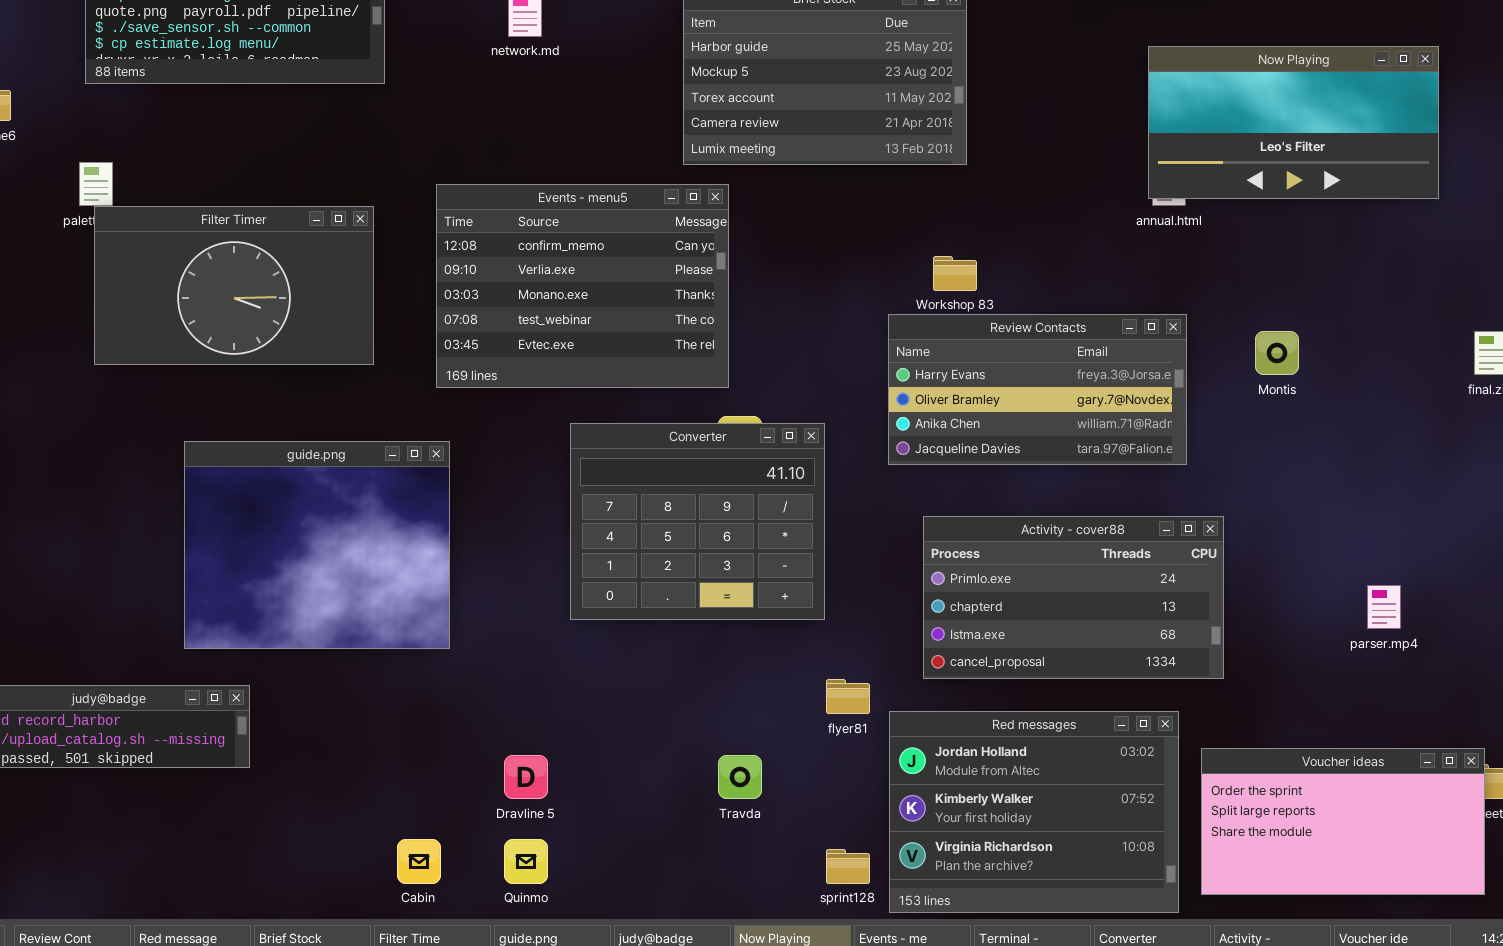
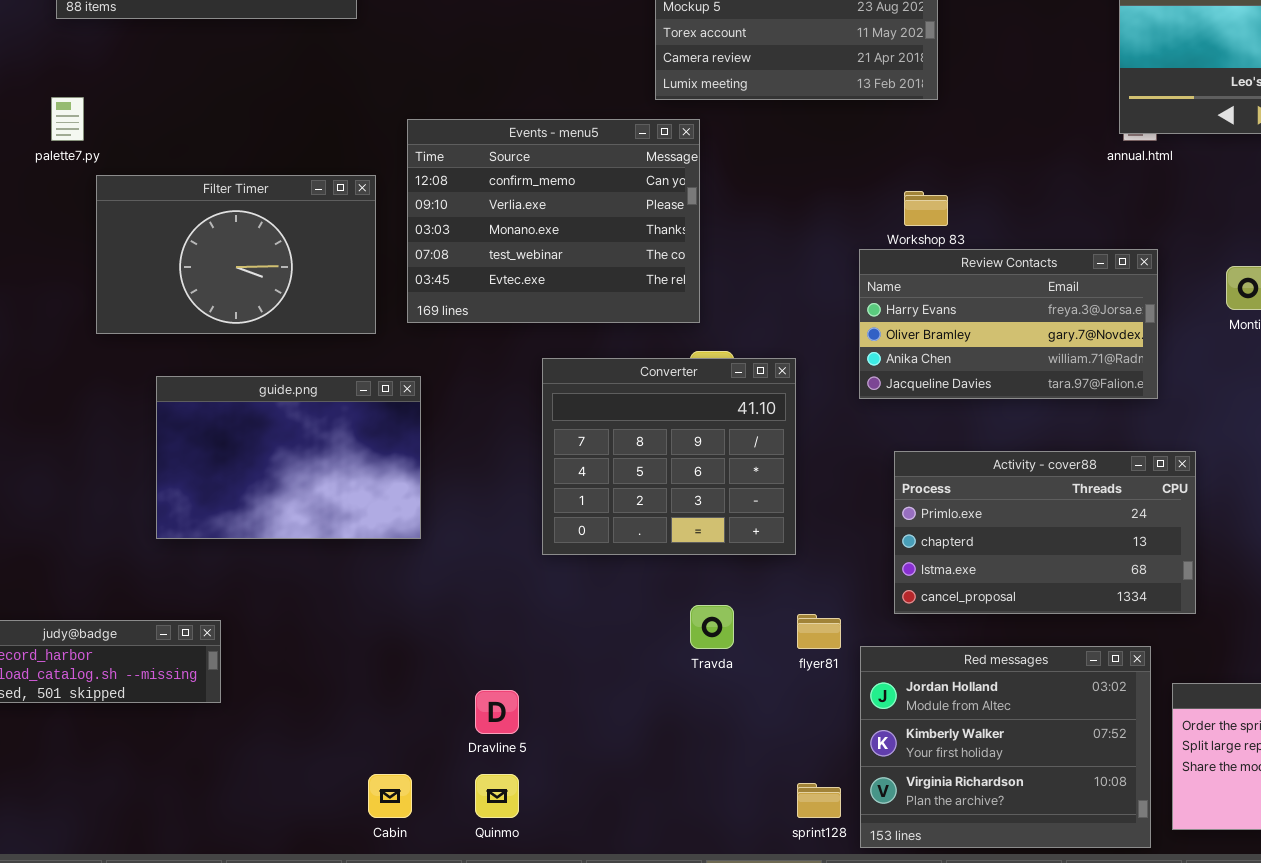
Filter Timer: [94,206,374,365] -> [96,175,376,334], moved
guide.png: [184,441,450,649] -> [156,376,421,539], resized
Travda: [718,755,762,799] -> [690,605,734,649], moved

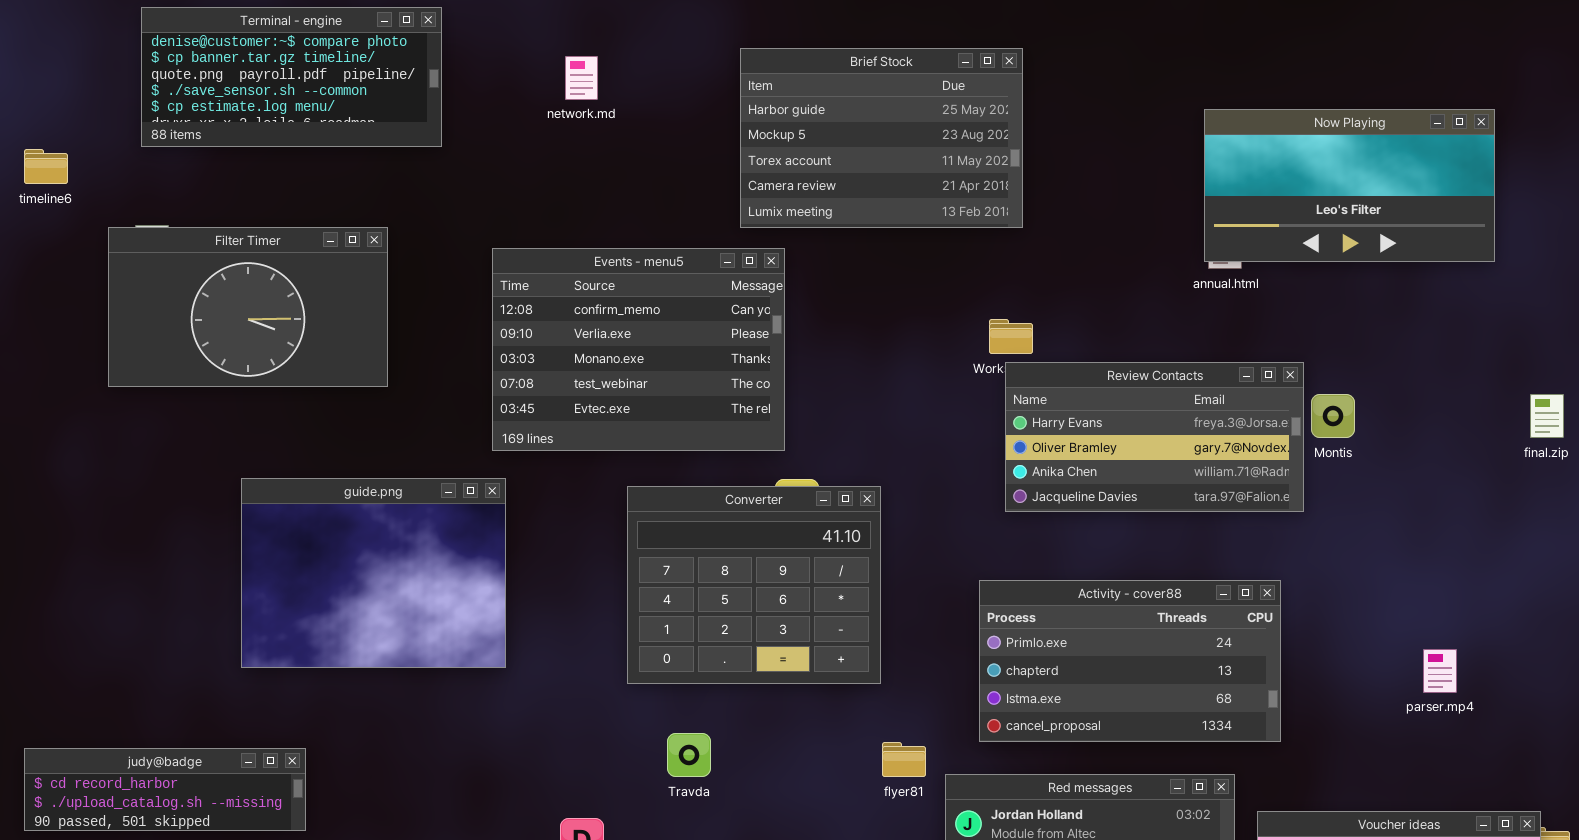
Filter Timer: [96,175,376,334] -> [108,227,388,387], moved
Review Contacts: [859,249,1158,399] -> [1005,362,1304,512], moved
guide.png: [156,376,421,539] -> [241,478,506,668], resized
Travda: [690,605,734,649] -> [667,733,711,777], moved

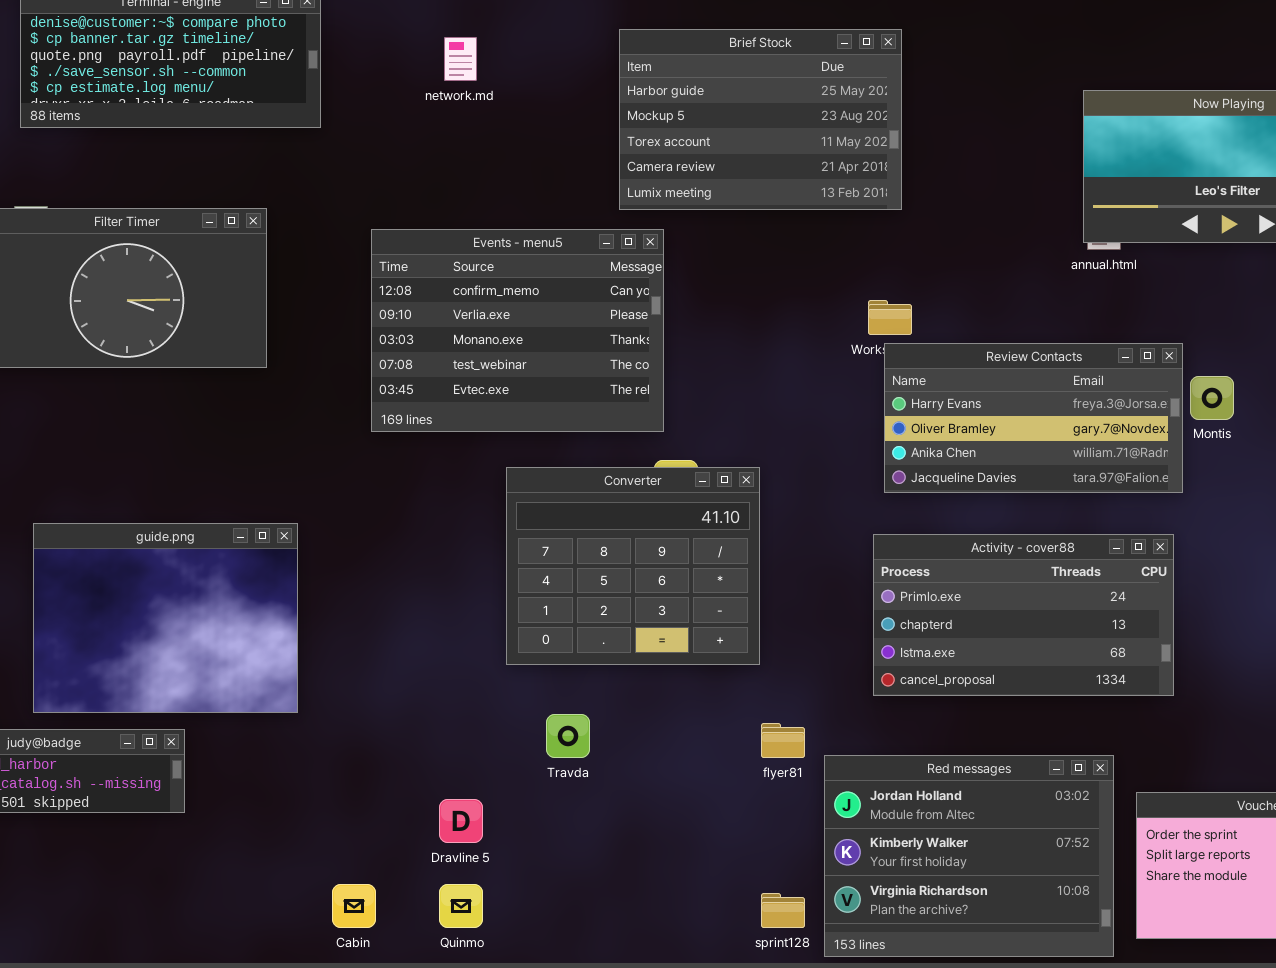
guide.png: [241,478,506,668] -> [33,523,298,713], moved
Activity - cover88: [979,580,1281,742] -> [873,534,1174,696], moved

